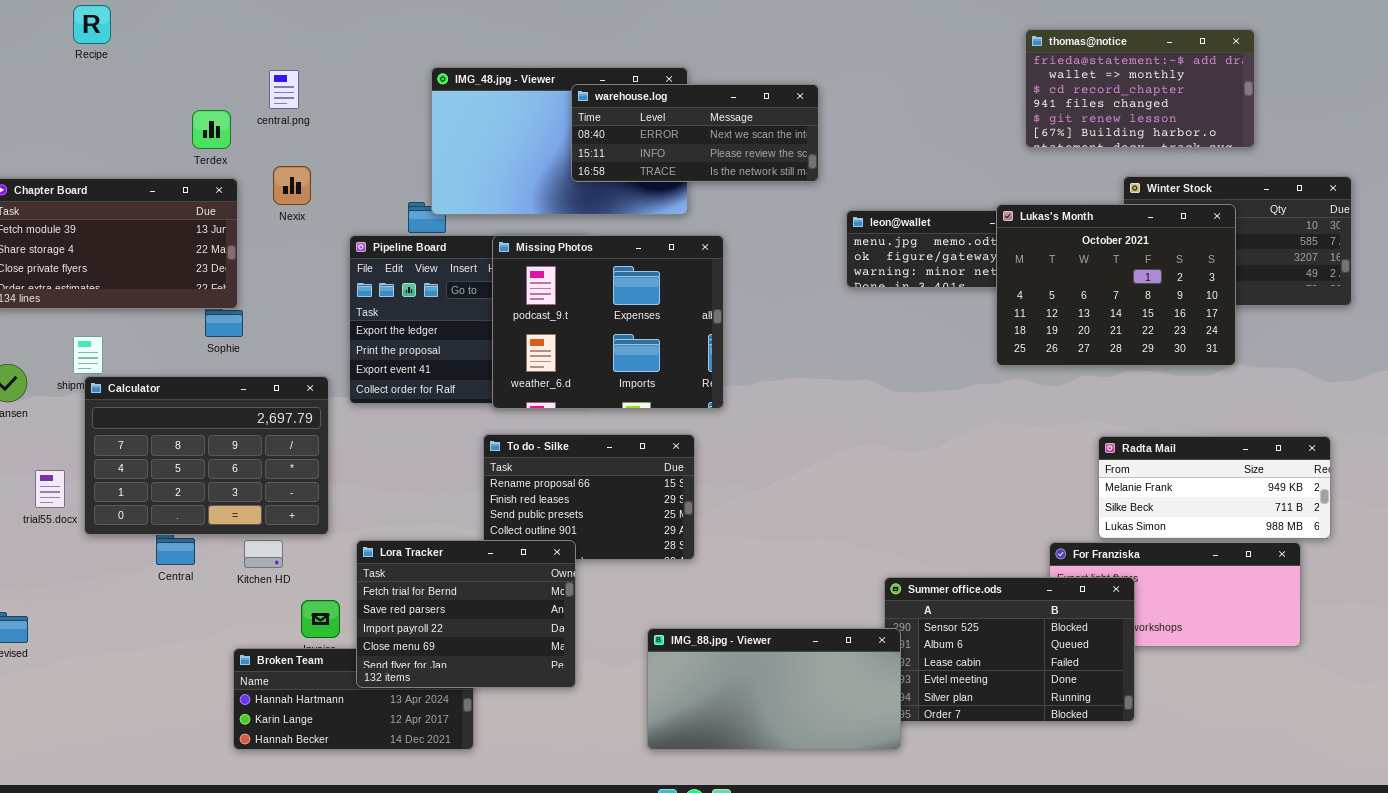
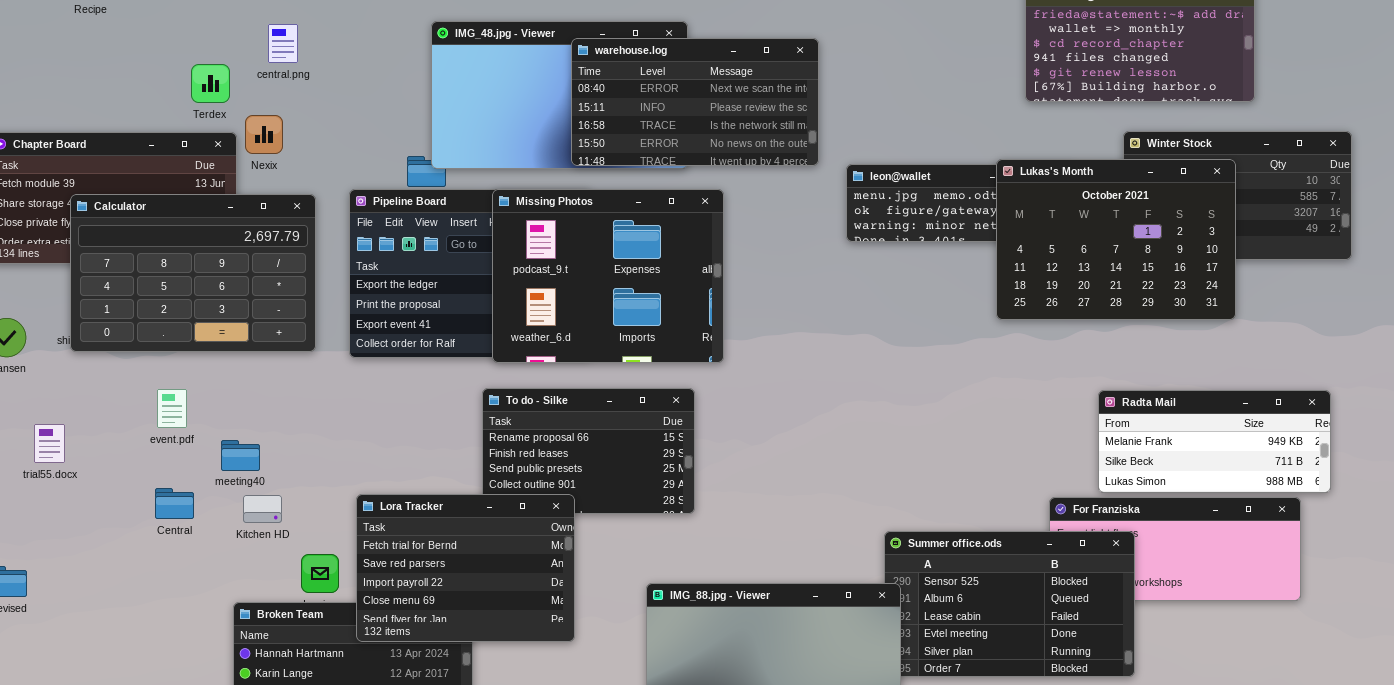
warehouse.log: [571,84,819,182] -> [571,38,819,166], resized
Nexix: [273,166,311,205] -> [245,115,283,154], moved
Calculator: [84,376,329,535] -> [70,194,316,352], moved

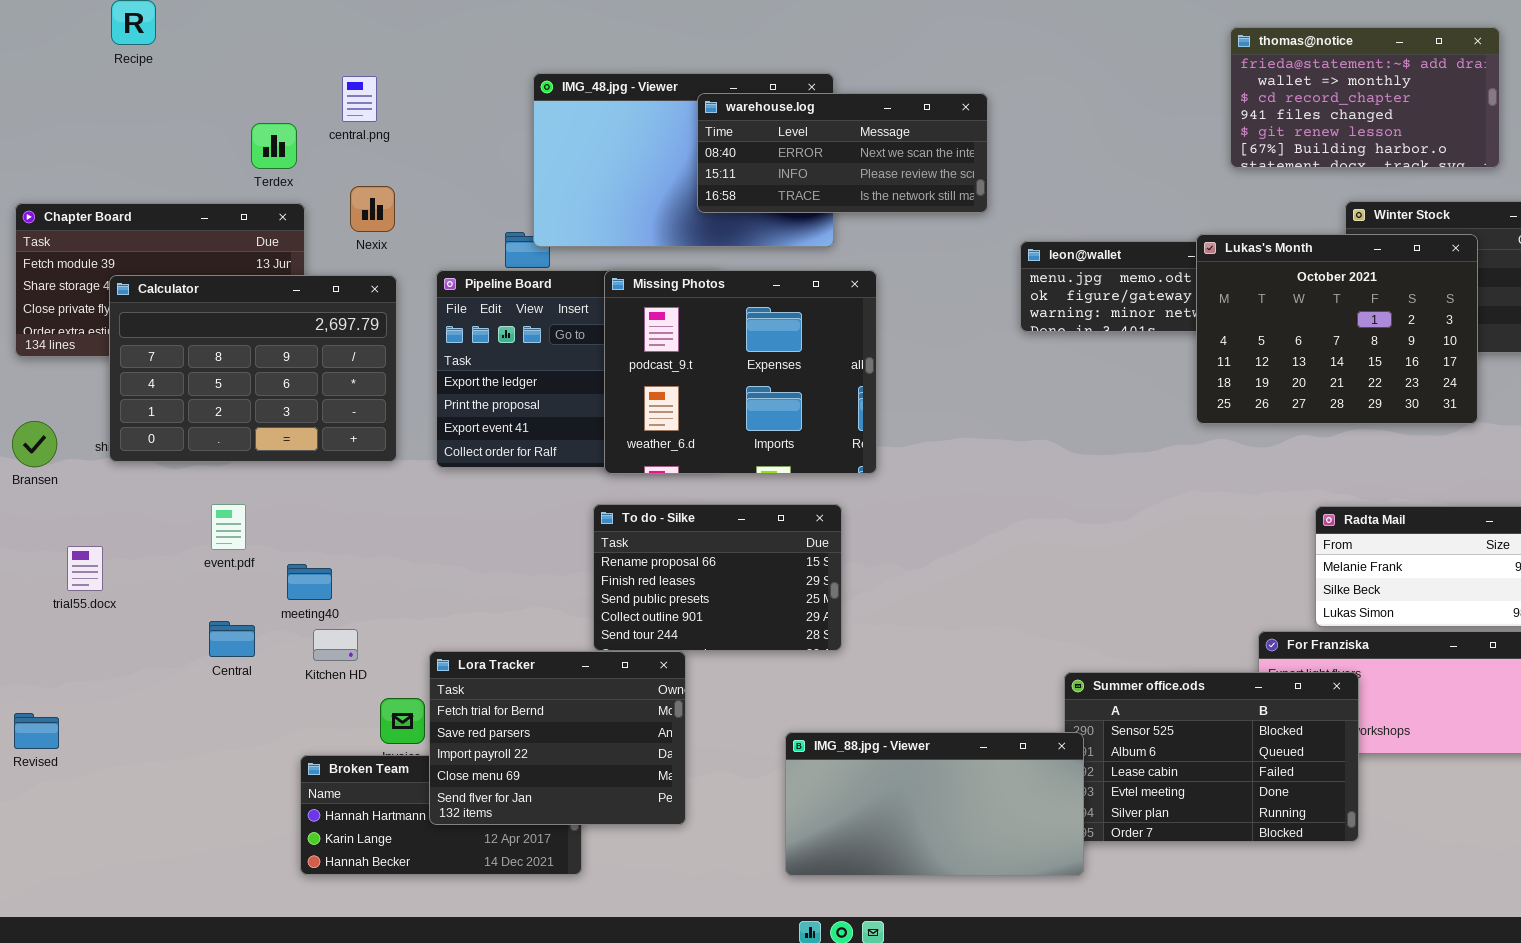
warehouse.log: [571,38,819,166] -> [697,93,988,213], resized
Nexix: [245,115,283,154] -> [350,186,395,232], moved
Lora Tracker: [356,494,575,642] -> [429,651,686,825], moved

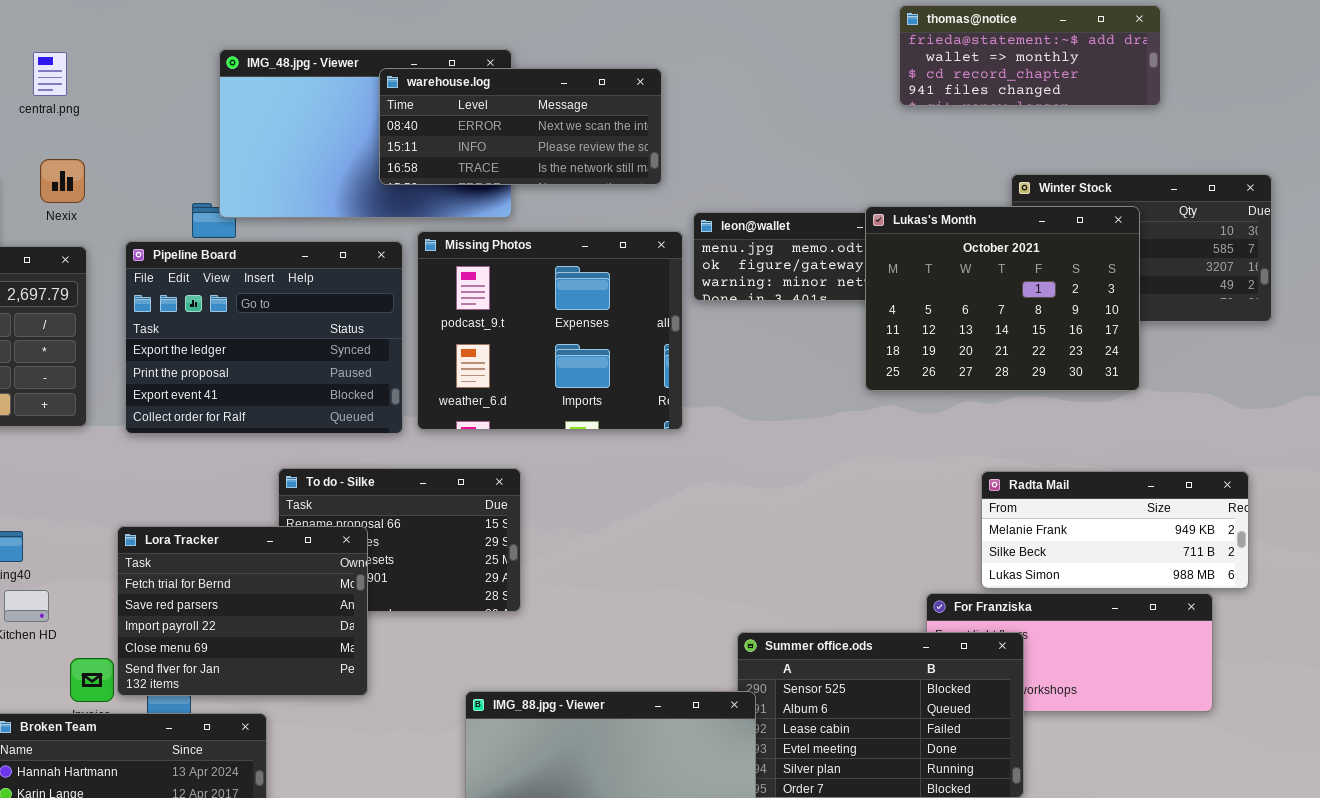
thomas@notice: [1230,27,1500,168] -> [899,5,1161,106], resized
Missing Photos: [604,270,877,474] -> [417,231,683,430], moved
Lora Tracker: [429,651,686,825] -> [117,526,368,696], moved

